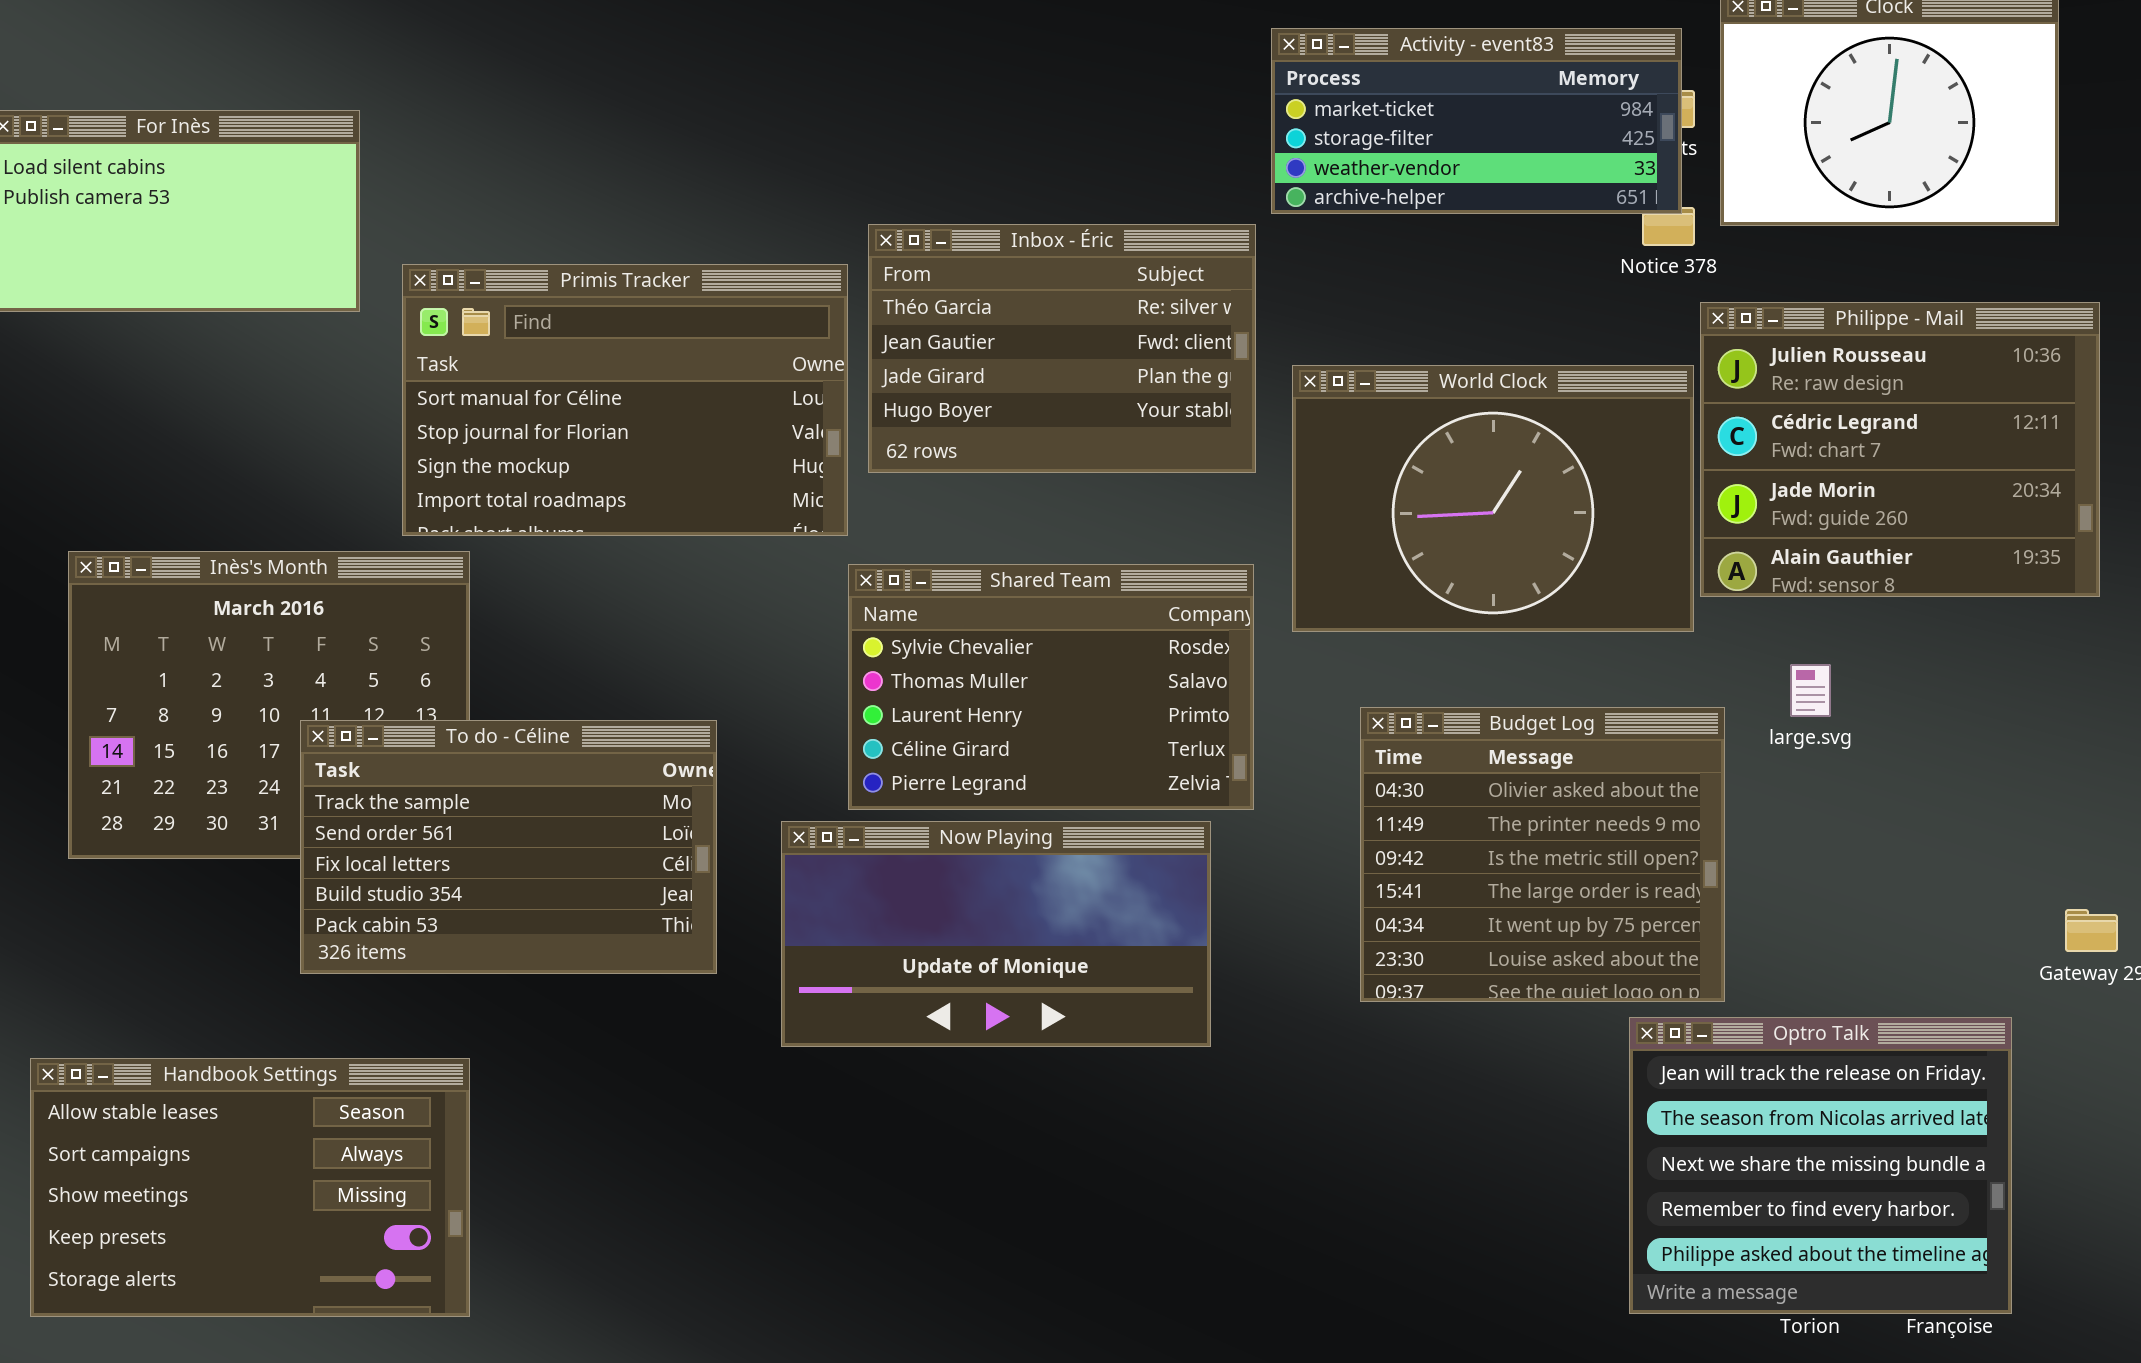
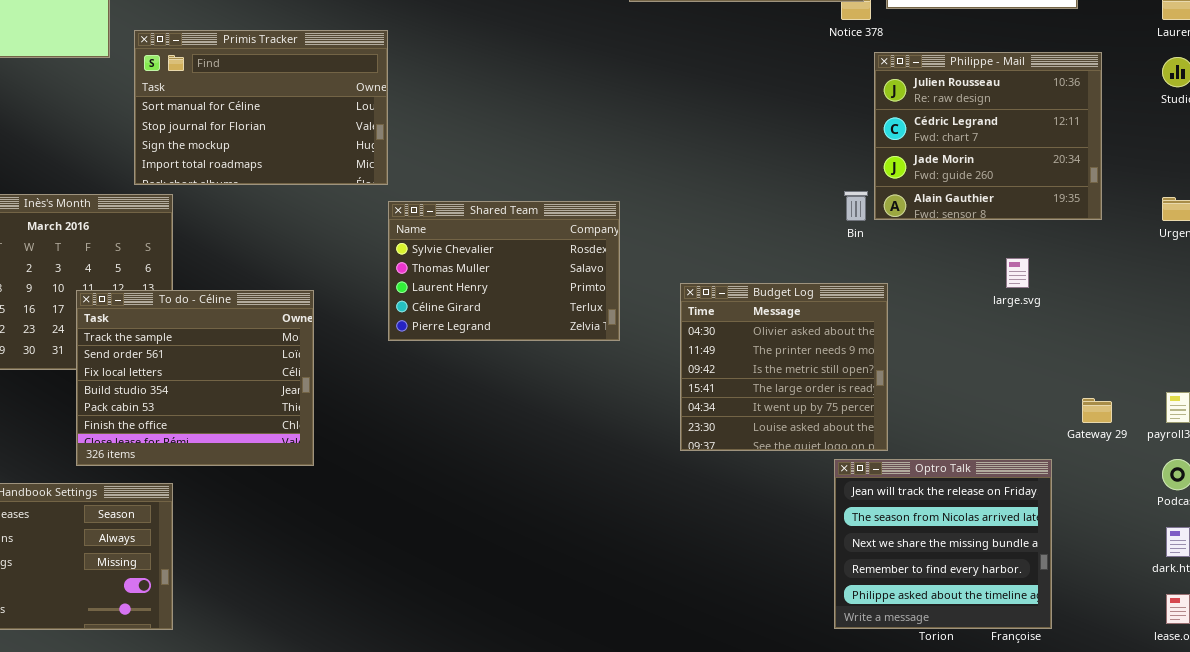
Inbox - Éric: [868,224,1256,473] -> none, closed
World Clock: [1292,365,1694,632] -> none, closed
large.svg: [1790,664,1831,717] -> [1006,258,1029,288], moved
To do - Céline: [300,720,717,974] -> [76,290,314,466], resized
Now Playing: [781,821,1211,1047] -> none, closed

